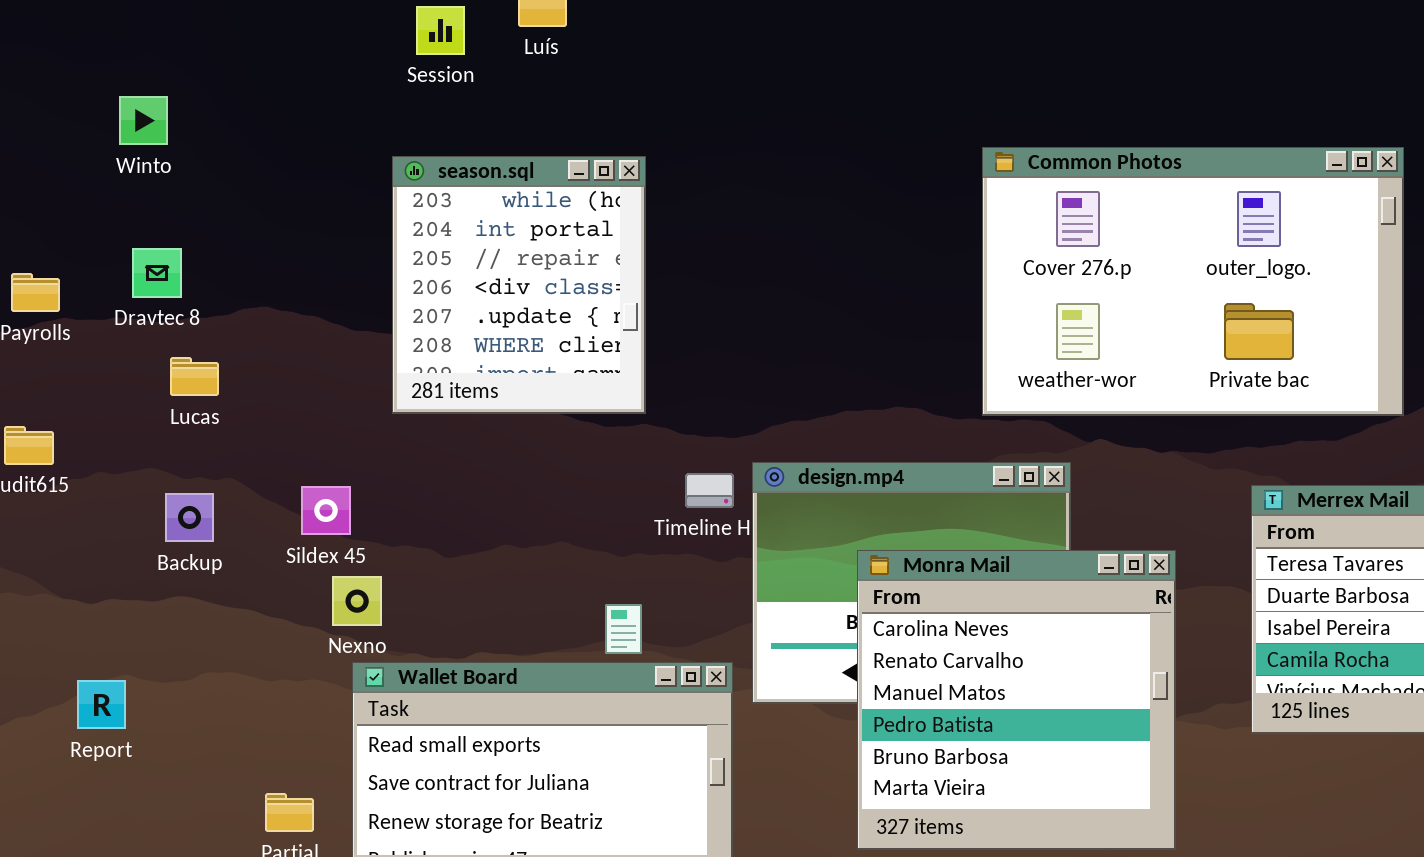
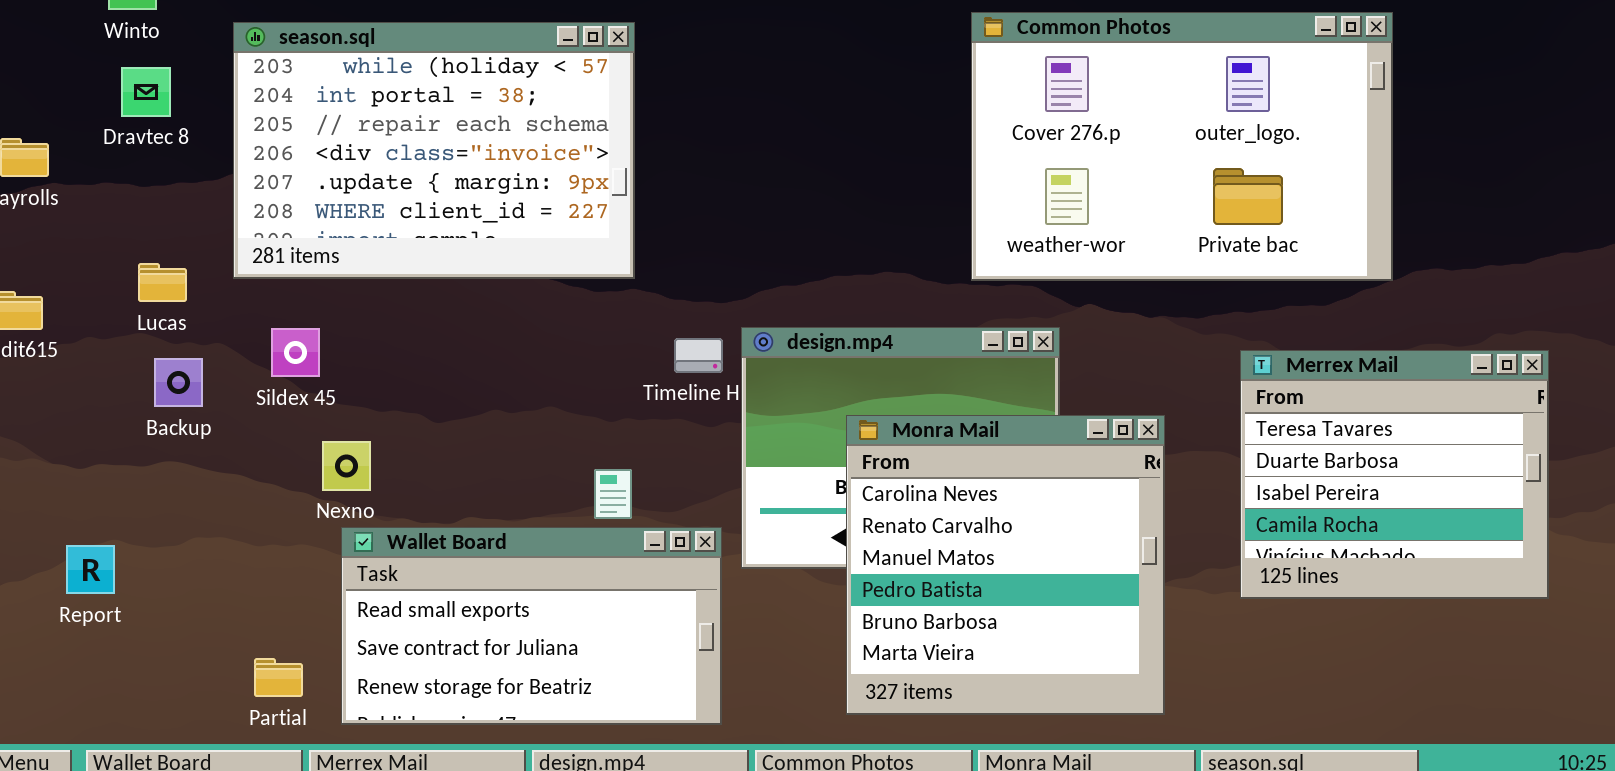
season.sql: [392,156,646,414] -> [233,22,635,279], resized
Dravtec 8: [132,248,182,298] -> [121,67,171,117], moved
Lucas: [170,357,219,396] -> [138,263,187,302], moved
Sildex 45: [301,486,351,535] -> [271,328,320,377], moved

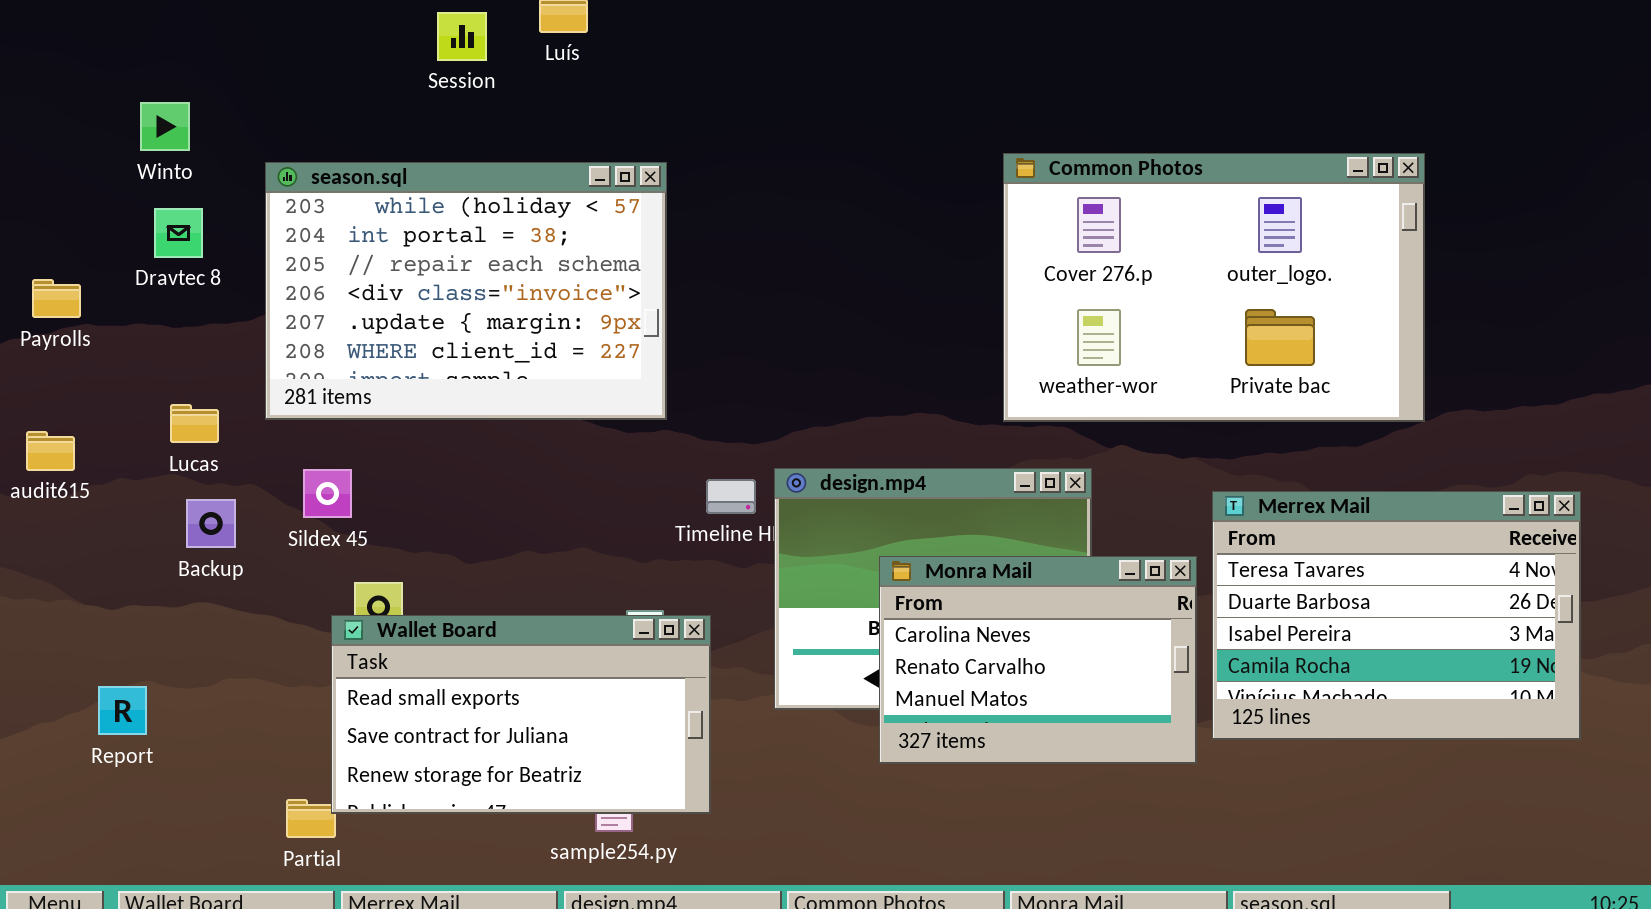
Merrex Mail: [1240,350,1549,599] -> [1212,491,1581,740], resized
Monra Mail: [846,415,1165,715] -> [879,556,1197,764], resized
Wallet Board: [341,527,722,725] -> [331,615,711,814], moved

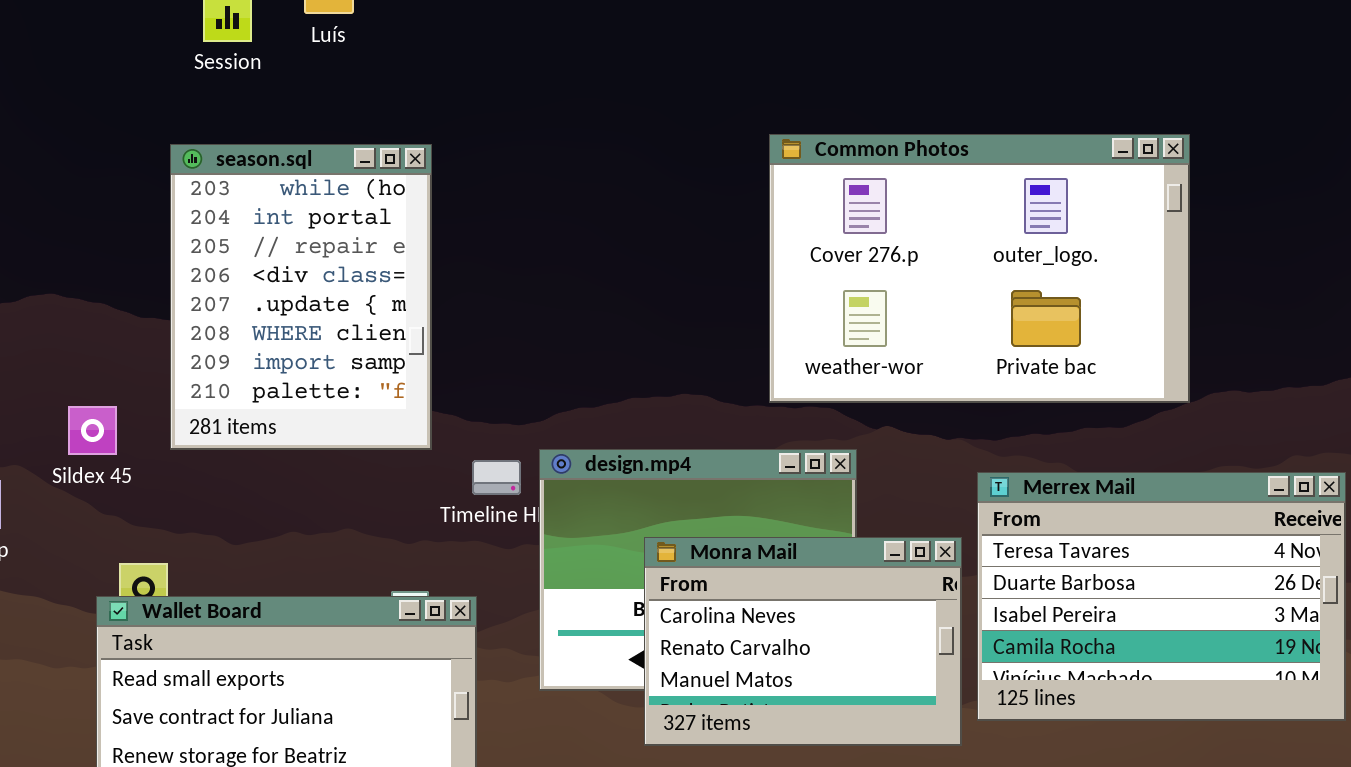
season.sql: [265,162,667,420] -> [170,144,432,450], resized
Sildex 45: [303,469,352,518] -> [68,406,117,455], moved

